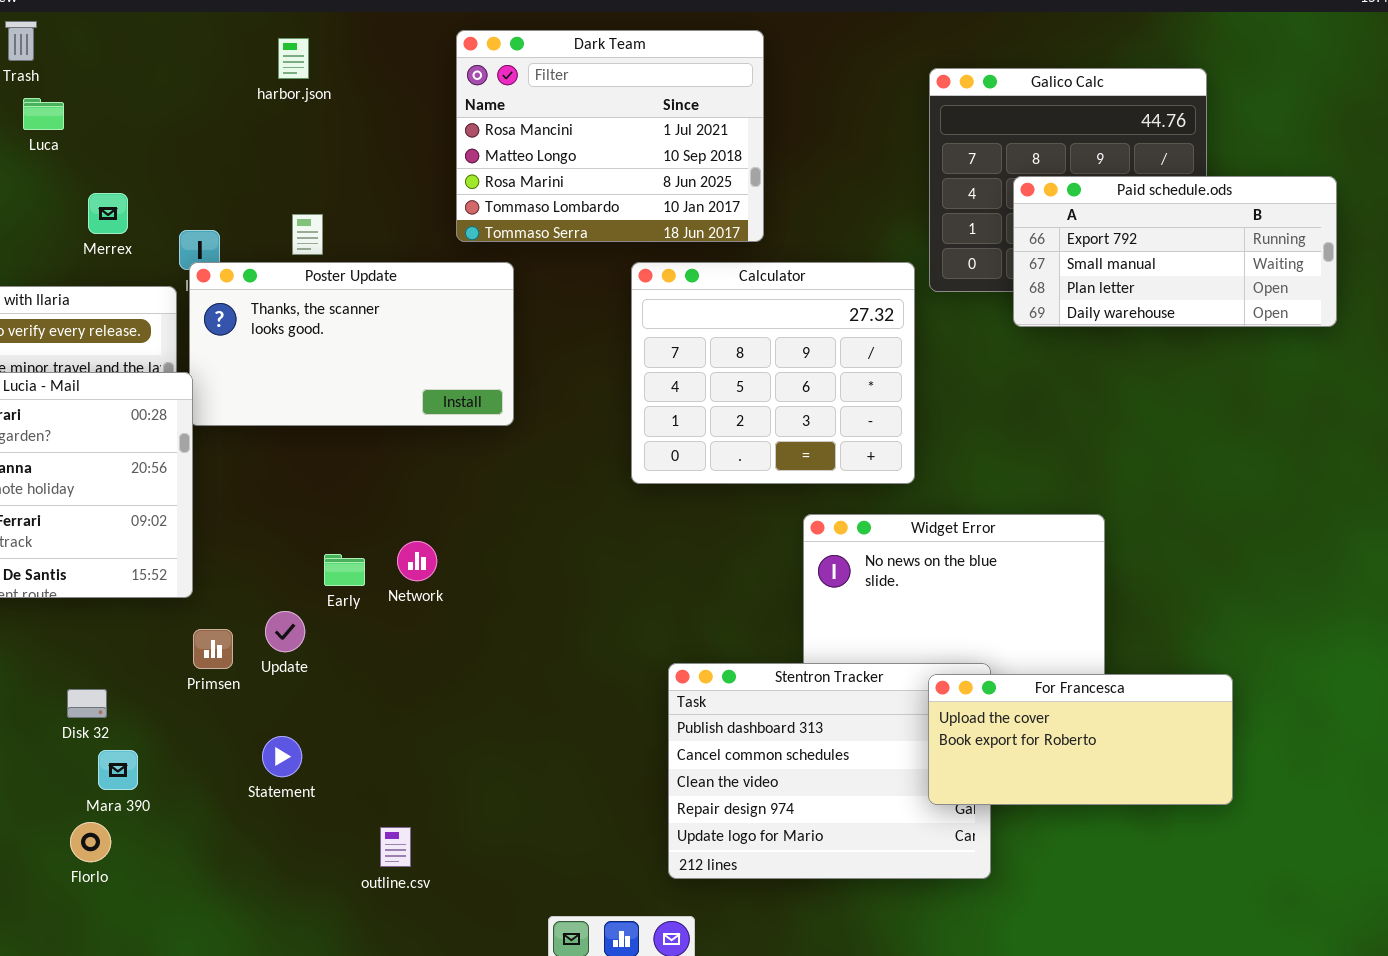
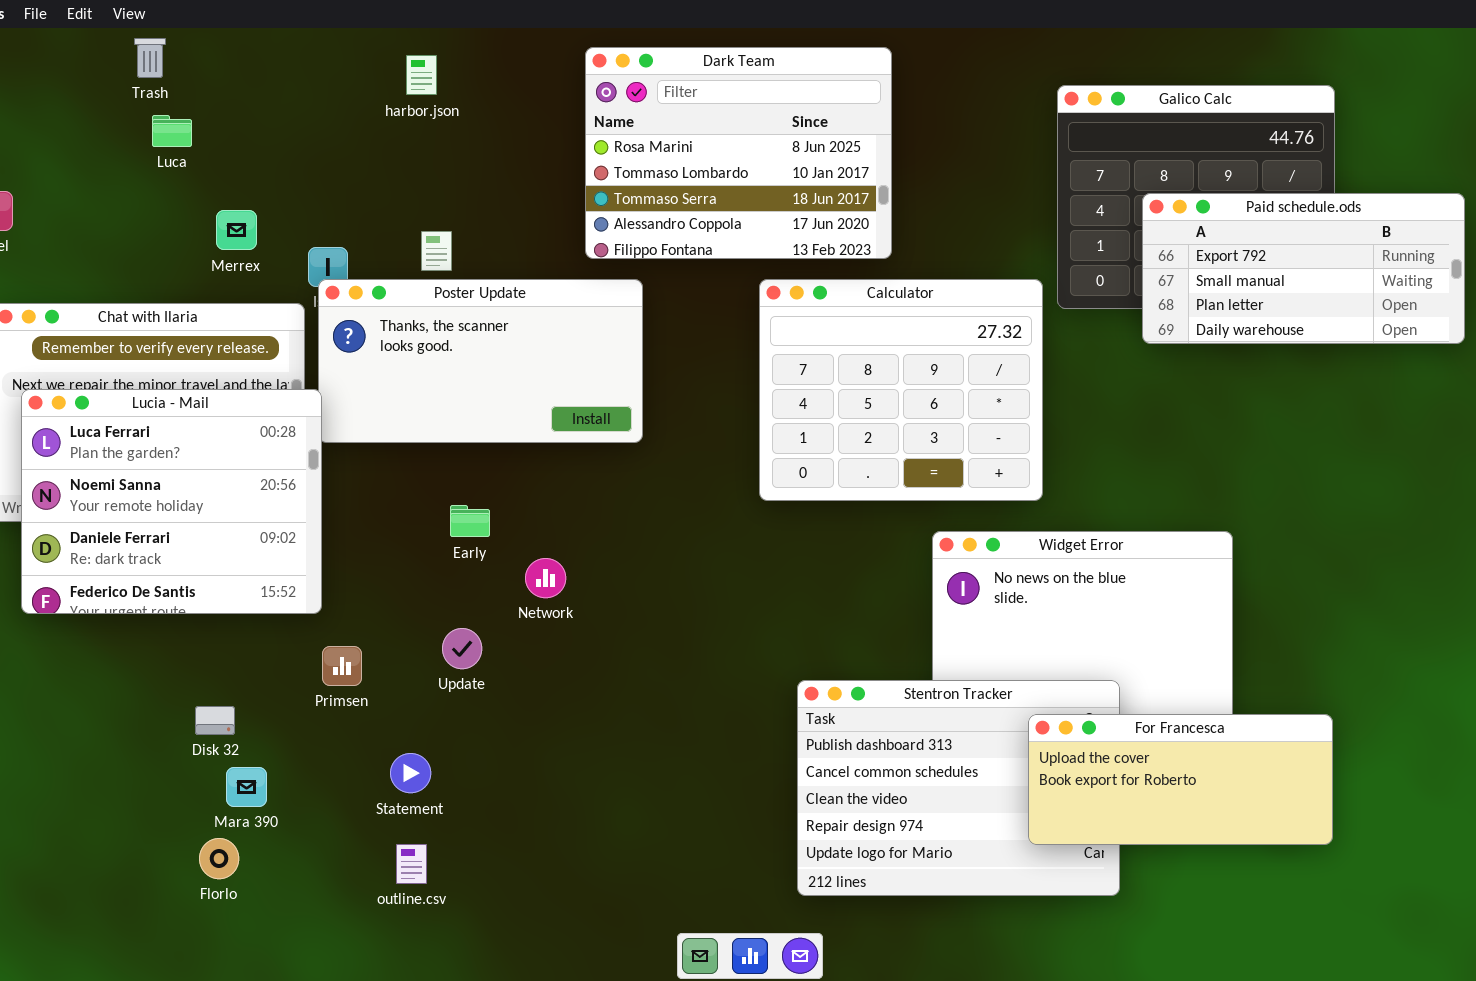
Dark Team: [456,30,764,242] -> [585,47,892,259], scrolled down 2 rows
Early: [324,554,365,586] -> [450,505,490,537], moved
Update: [265,611,305,652] -> [442,628,482,669], moved
For Francesca: [928,674,1233,805] -> [1028,714,1333,845], moved
outline.csv: [380,827,411,867] -> [396,844,427,884], moved

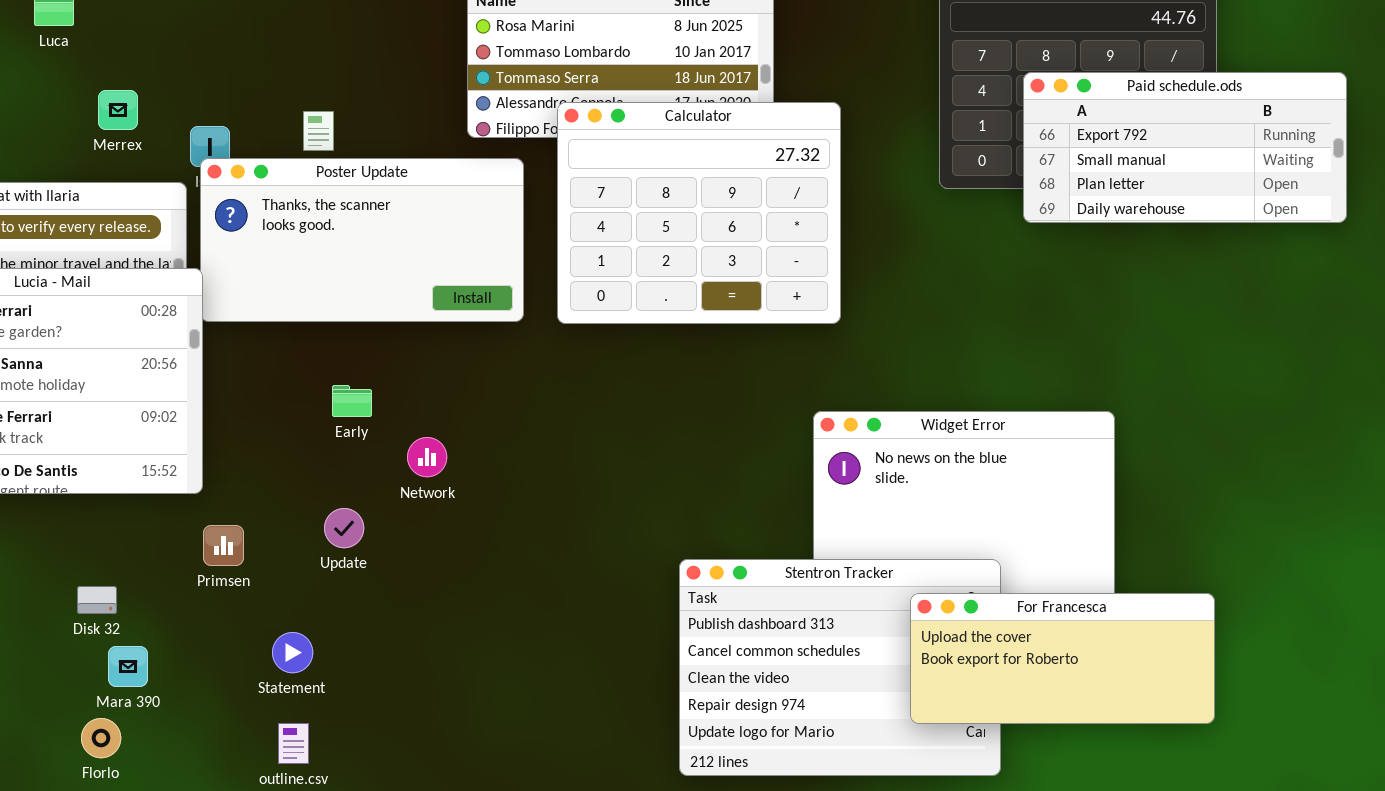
Calculator: [759,279,1043,501] -> [557,102,841,324], moved

